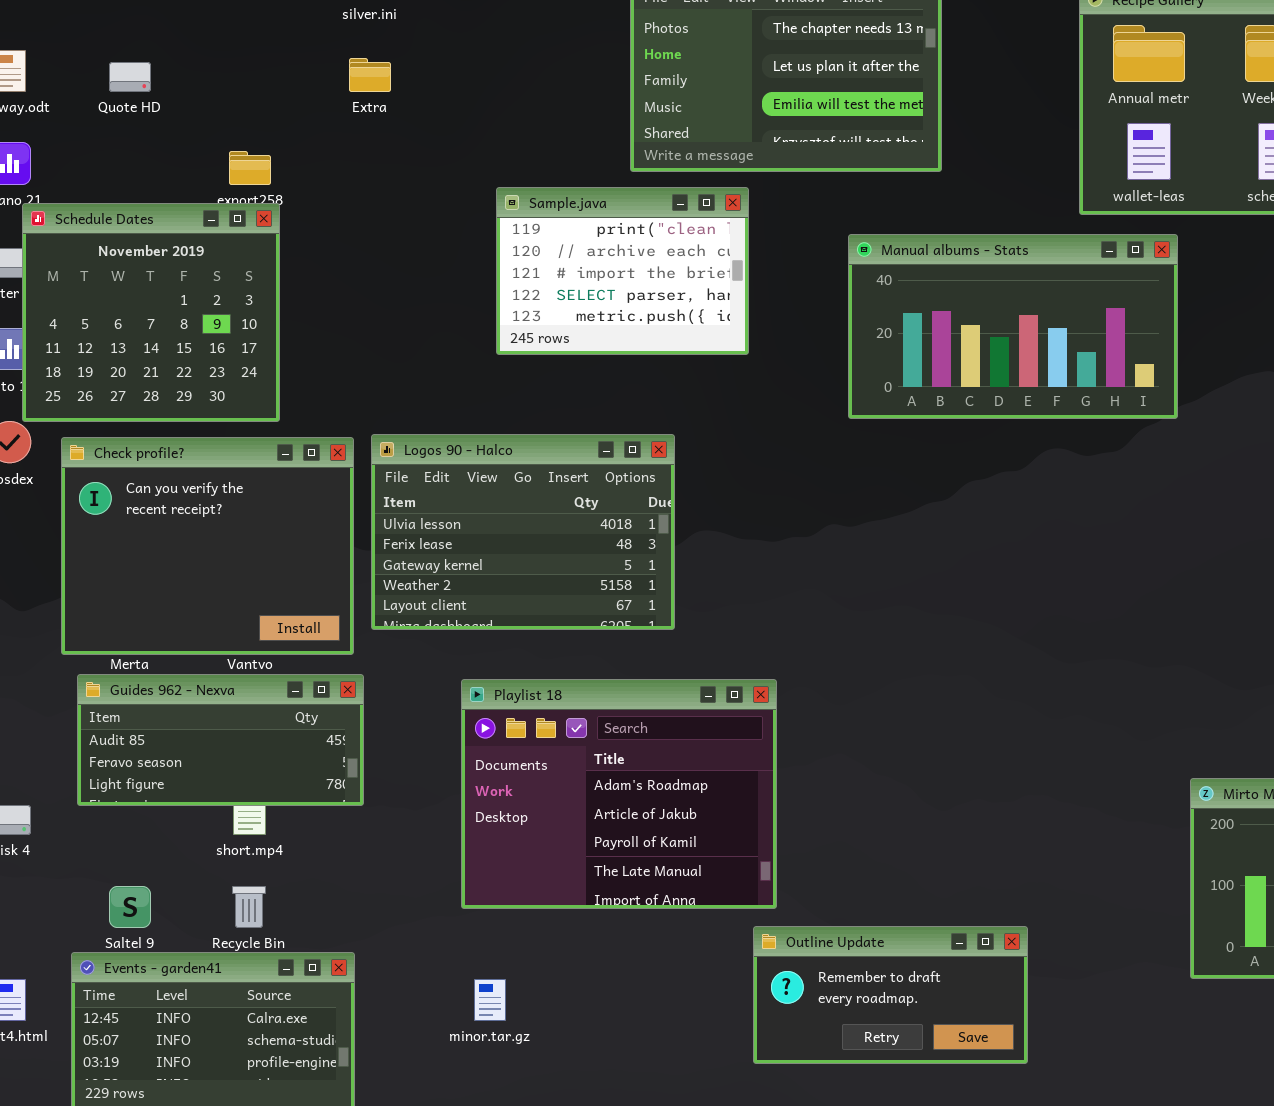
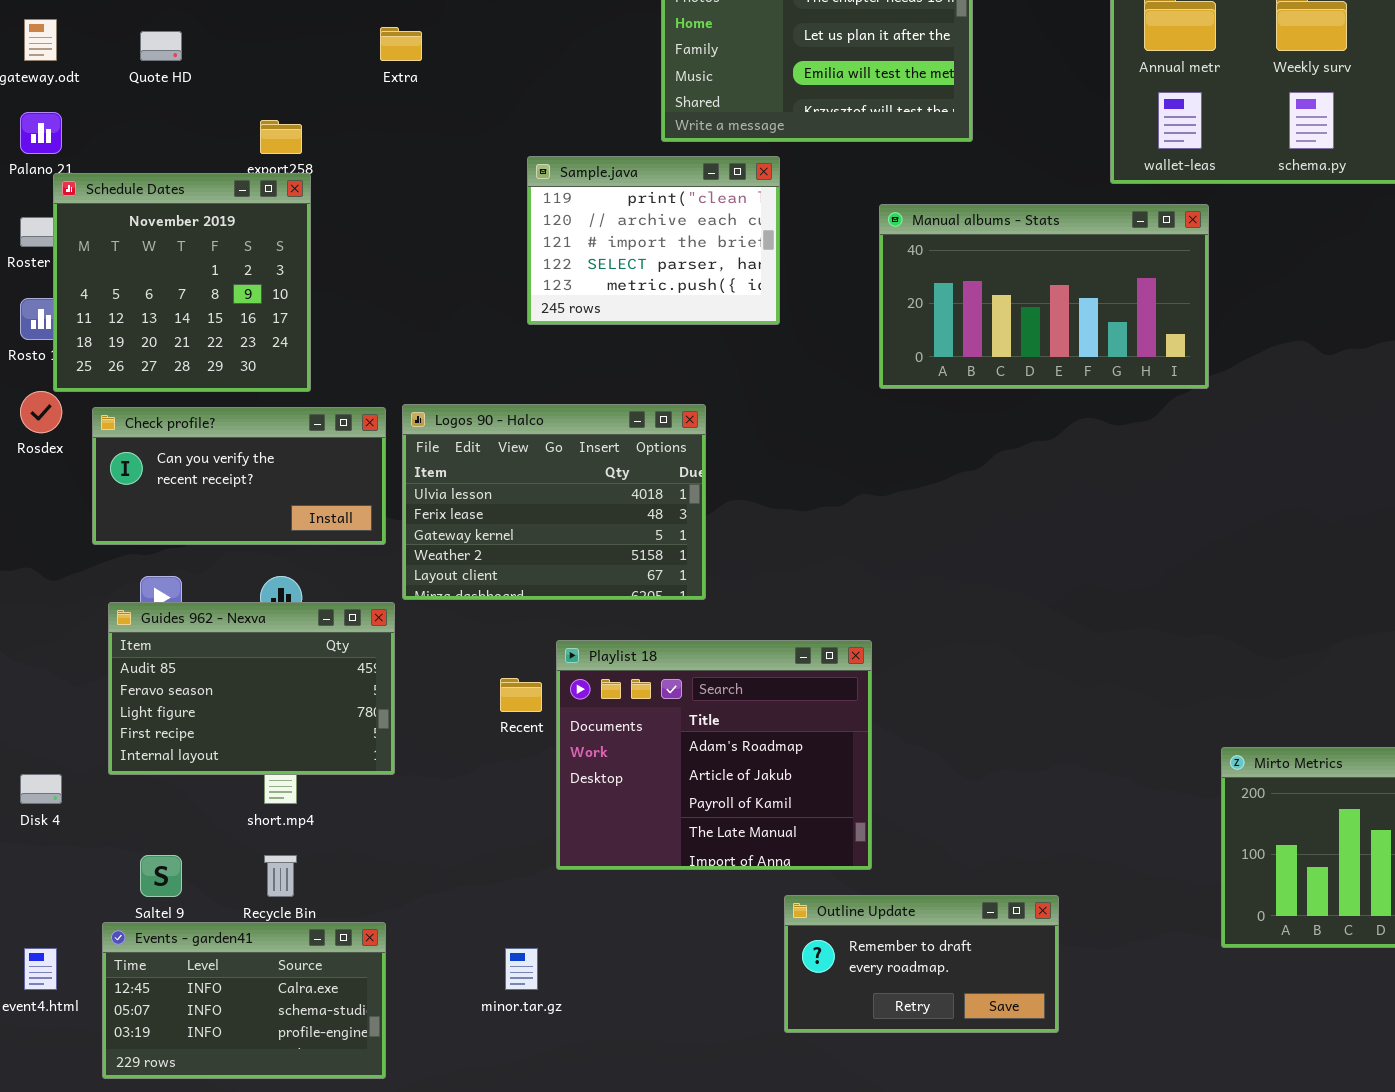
Check profile?: [61,437,354,655] -> [92,407,386,545], resized
Guides 962 - Nexva: [77,674,364,806] -> [108,602,395,775], resized
Playlist 18: [461,679,777,909] -> [556,640,872,870], moved

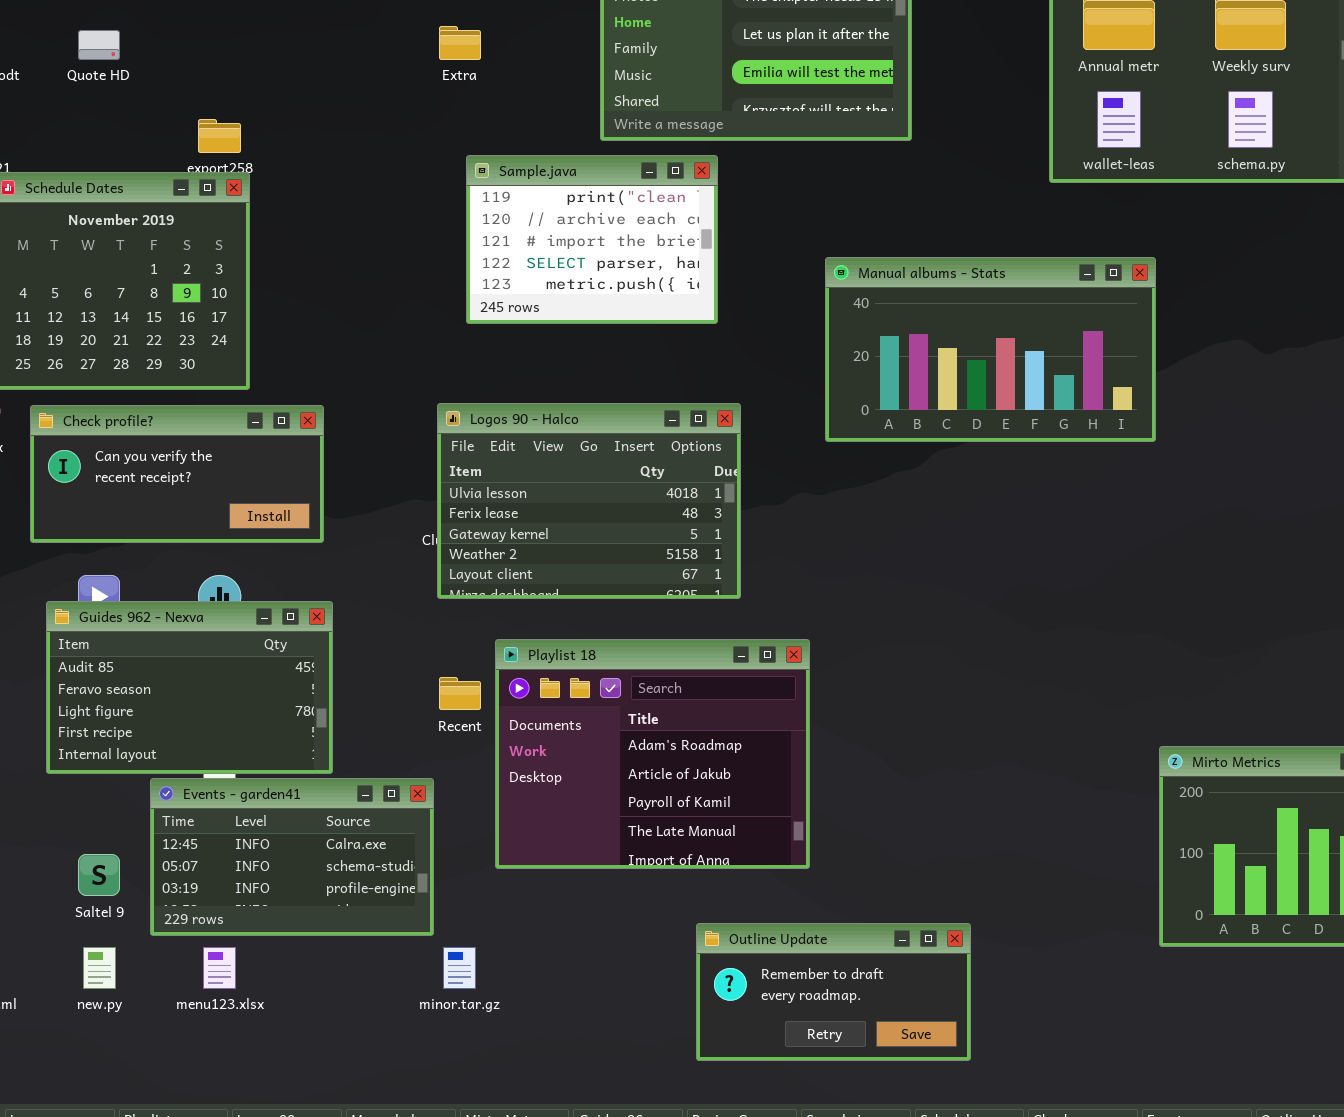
Extra: [380,27,422,61] -> [439,26,481,60], moved
Manual albums - Stats: [879,204,1209,389] -> [825,257,1156,442], moved
Logos 90 - Halco: [402,404,706,600] -> [437,403,741,599], moved
Outline Update: [784,895,1059,1033] -> [696,923,971,1061], moved
Events - garden41: [102,922,386,1079] -> [150,778,434,936], moved

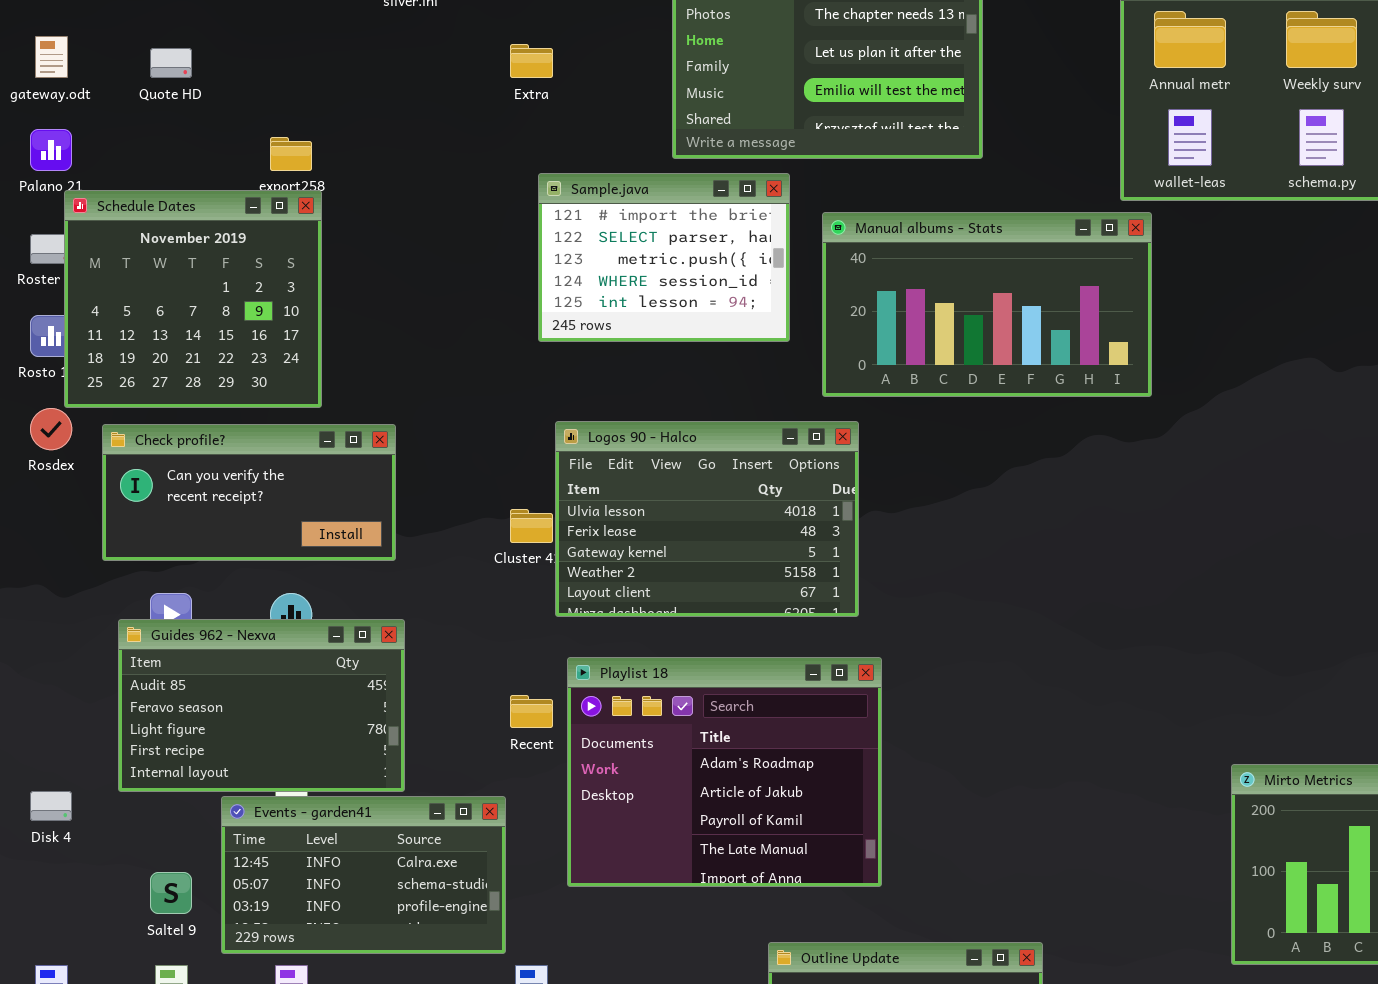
Sample.java: [466,155,718,324] -> [538,173,790,342], scrolled down 2 rows
Manual albums - Stats: [825,257,1156,442] -> [822,212,1152,397], moved
Logos 90 - Halco: [437,403,741,599] -> [555,421,859,617], moved

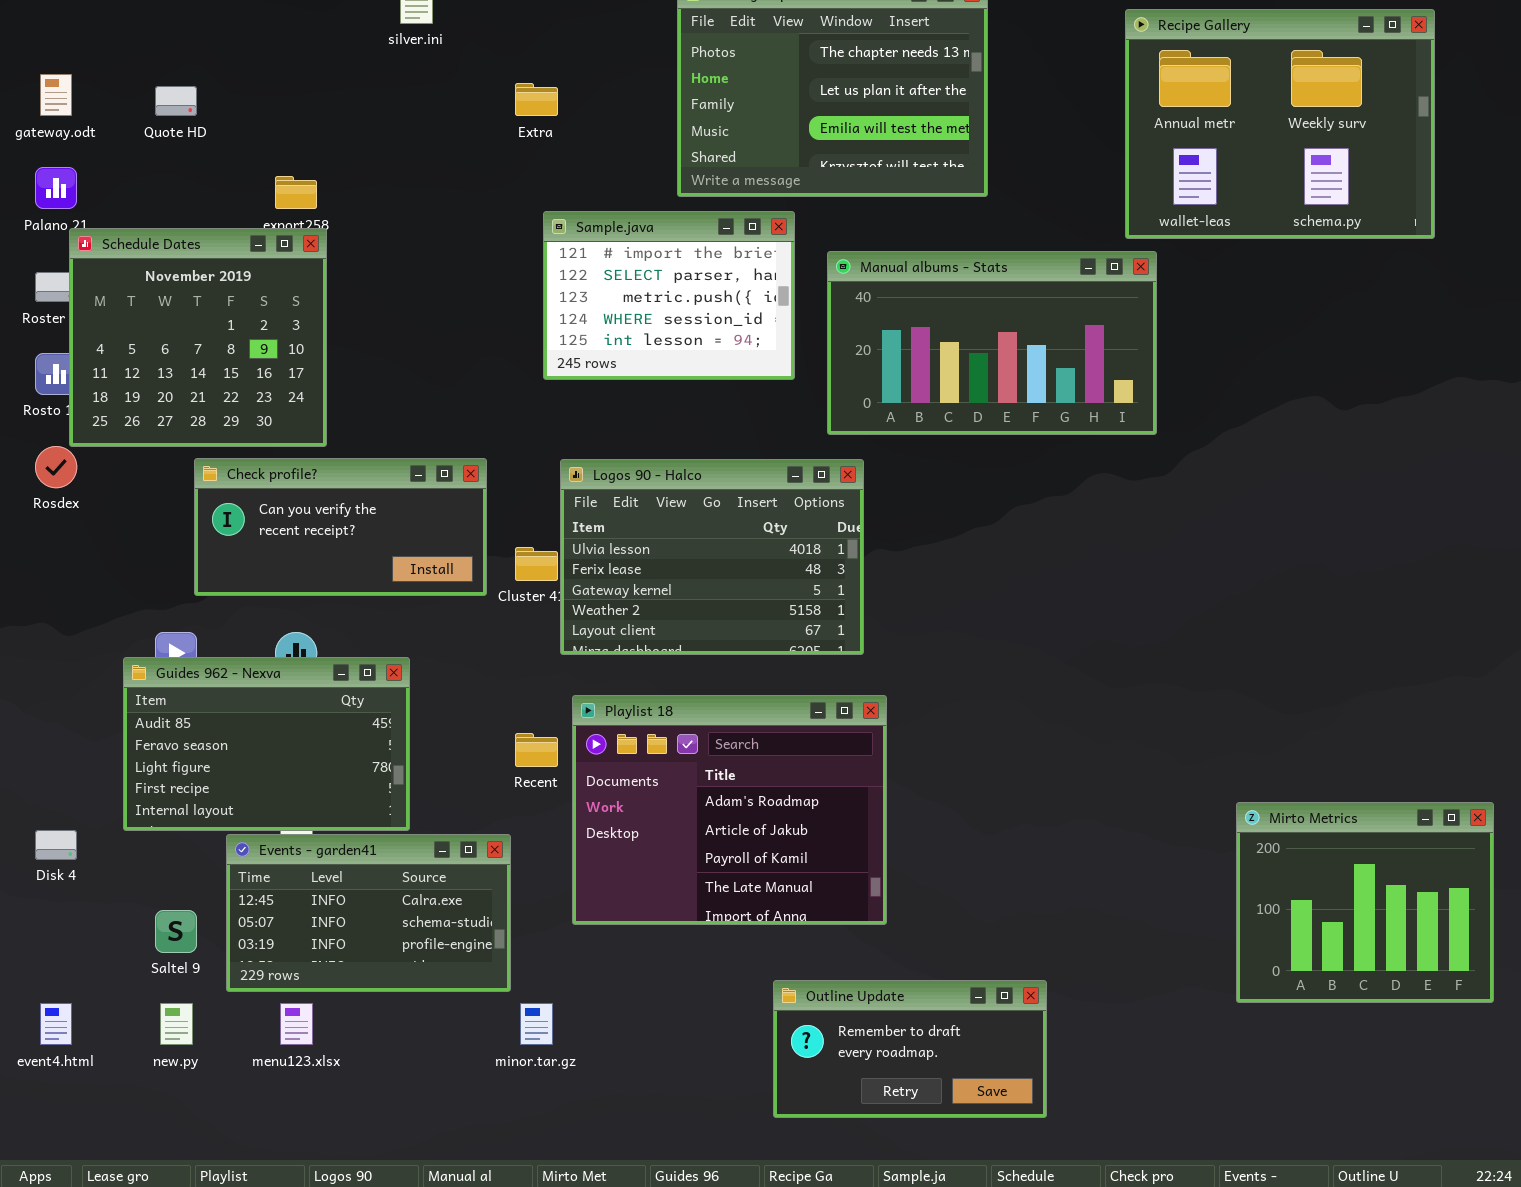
Check profile?: [102,424,396,561] -> [194,458,487,596], moved

